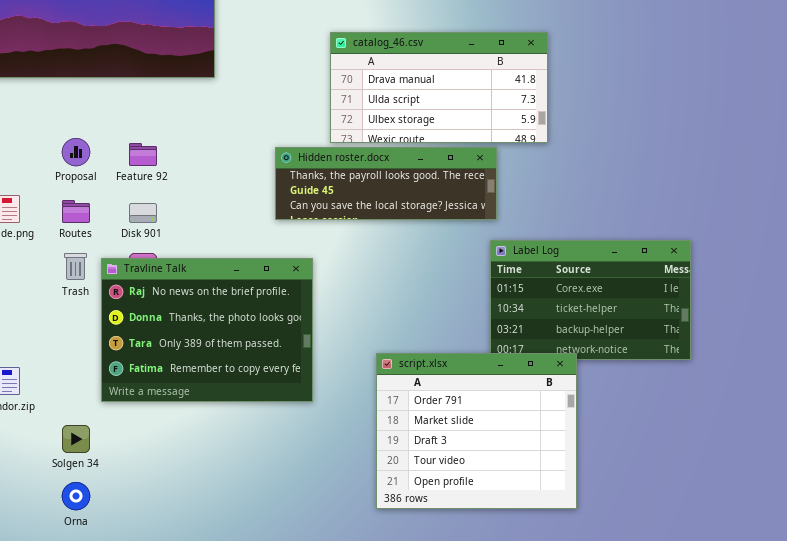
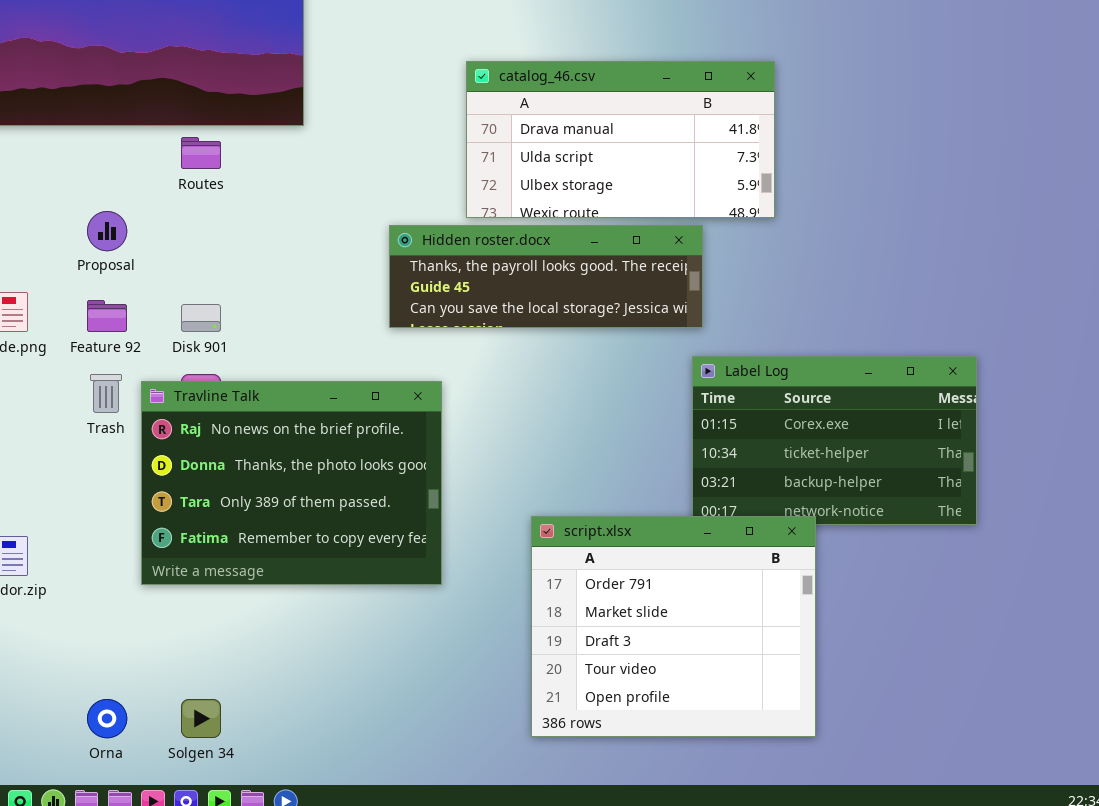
Feature 92: [129,143,157,166] -> [87,300,127,332], moved
Routes: [62,200,90,223] -> [181,137,221,169], moved
Solgen 34: [62,425,90,453] -> [181,699,221,738], moved

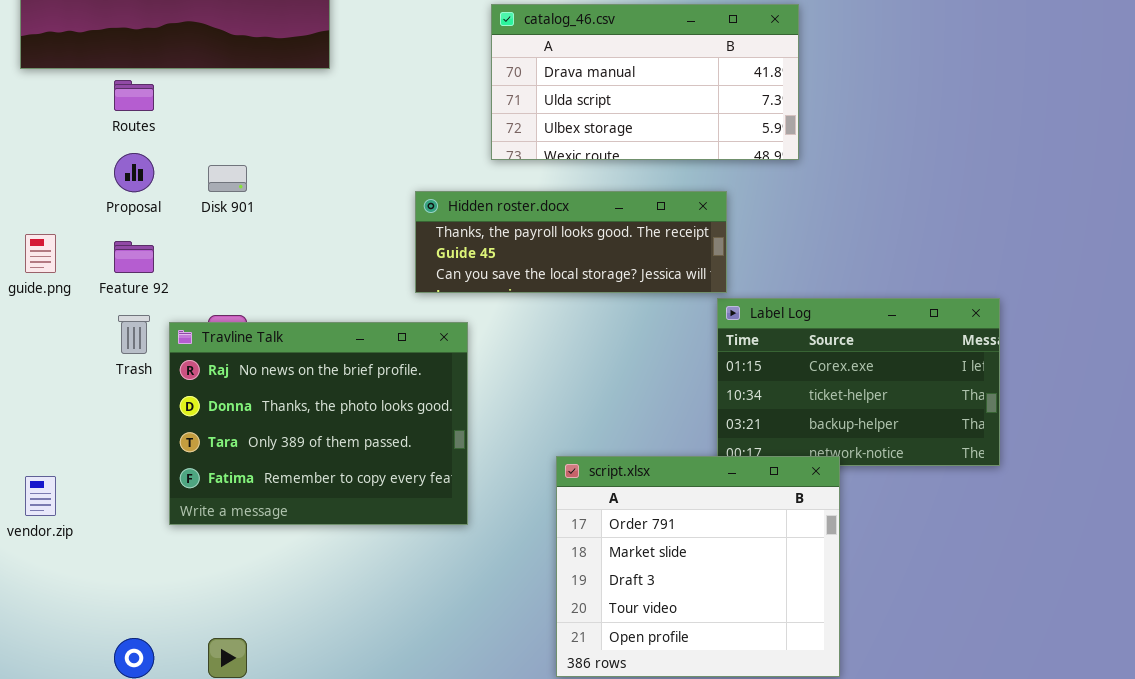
Routes: [181,137,221,169] -> [114,80,154,111], moved
Hidden roster.docx: [389,225,703,328] -> [415,191,727,293], moved
Disk 901: [181,304,221,332] -> [208,165,247,192], moved

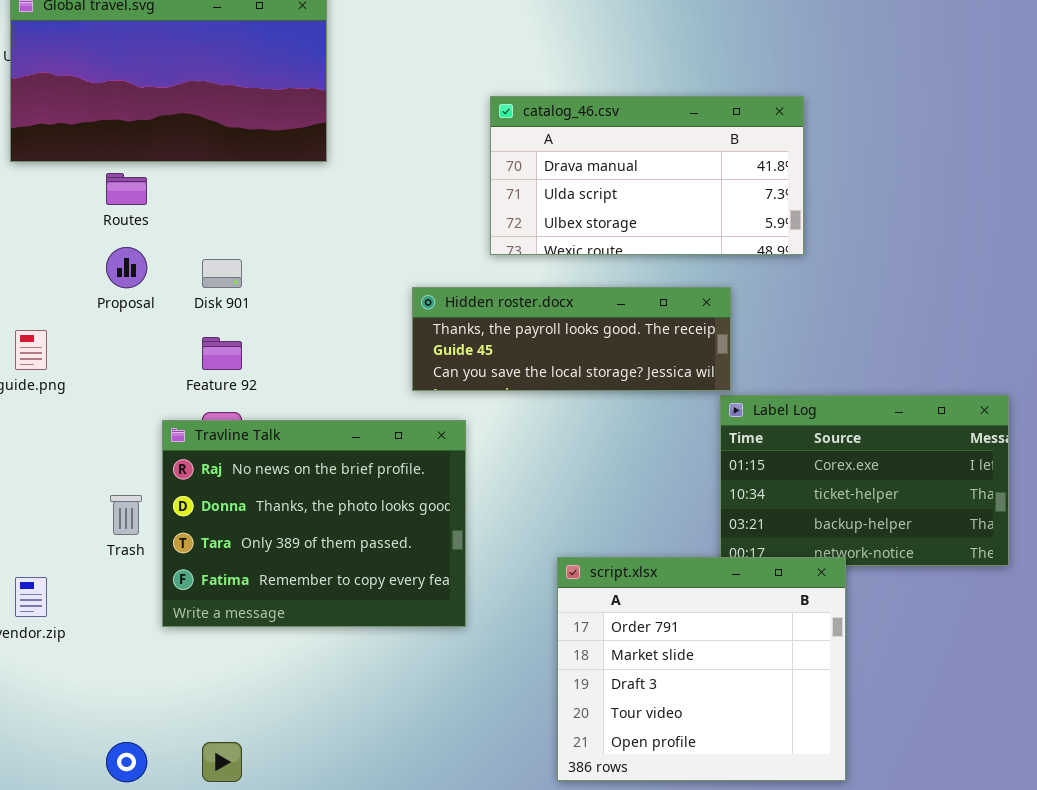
Feature 92: [114,241,154,273] -> [202,337,242,370], moved
Trash: [118,315,150,354] -> [110,495,142,535], moved

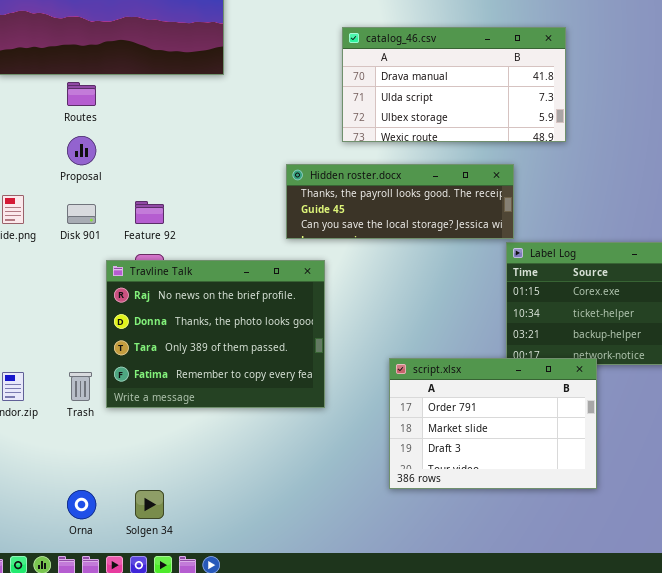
Disk 901: [202,259,242,288] -> [67,204,96,224], moved
Trash: [110,495,142,535] -> [69,372,92,401], moved
script.xlsx: [557,557,846,781] -> [389,358,597,489], resized

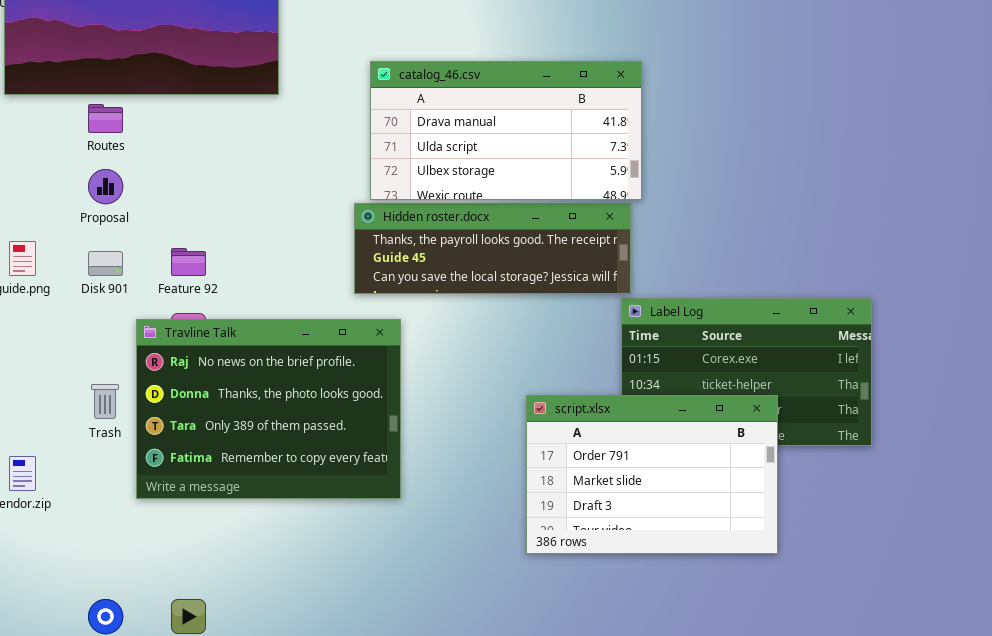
catalog_46.csv: [342,27,566,142] -> [370,61,642,200], moved
script.xlsx: [389,358,597,489] -> [526,395,778,554], moved
Trash: [69,372,92,401] -> [91,384,119,419], moved

